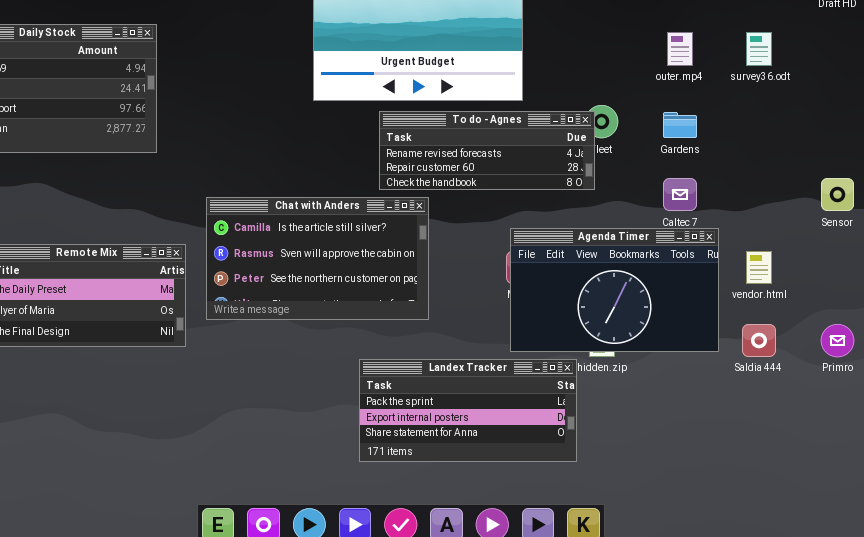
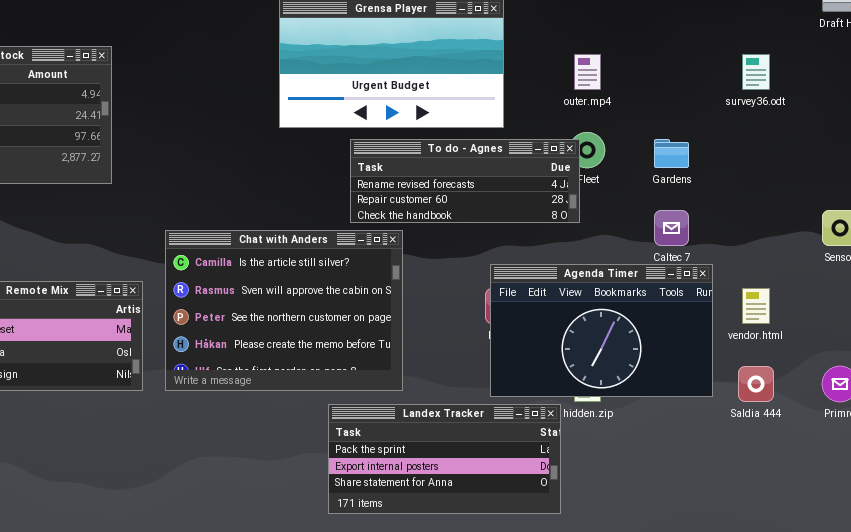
outer.mp4: [667,32,693,66] -> [574,54,601,90], moved
Chat with Anders: [206,197,429,320] -> [165,230,403,391], resized

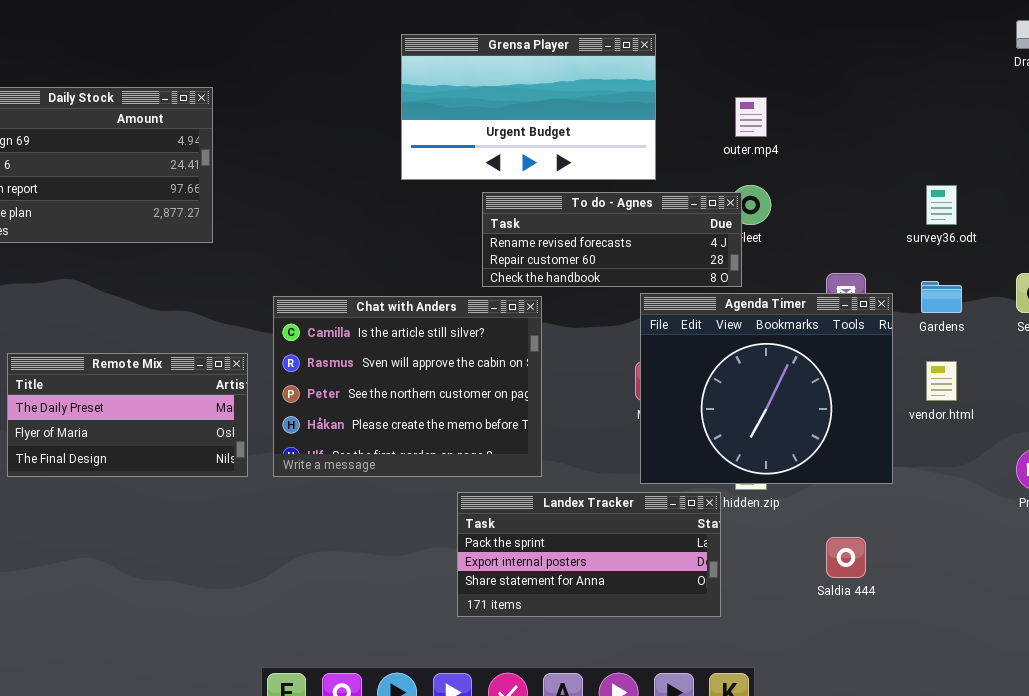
survey36.odt: [742,54,770,90] -> [926,185,957,225], moved
Gardens: [654,139,689,168] -> [921,281,962,313], moved
Agenda Timer: [490,264,713,397] -> [640,293,893,484], resized
Saldia 444: [738,366,774,402] -> [826,537,866,578], moved

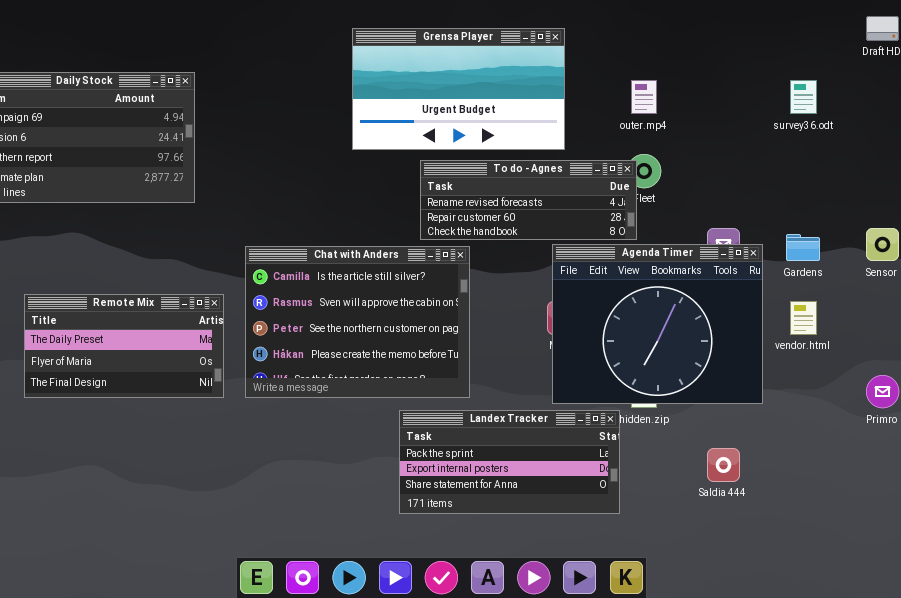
survey36.odt: [926,185,957,225] -> [790,80,817,114], moved

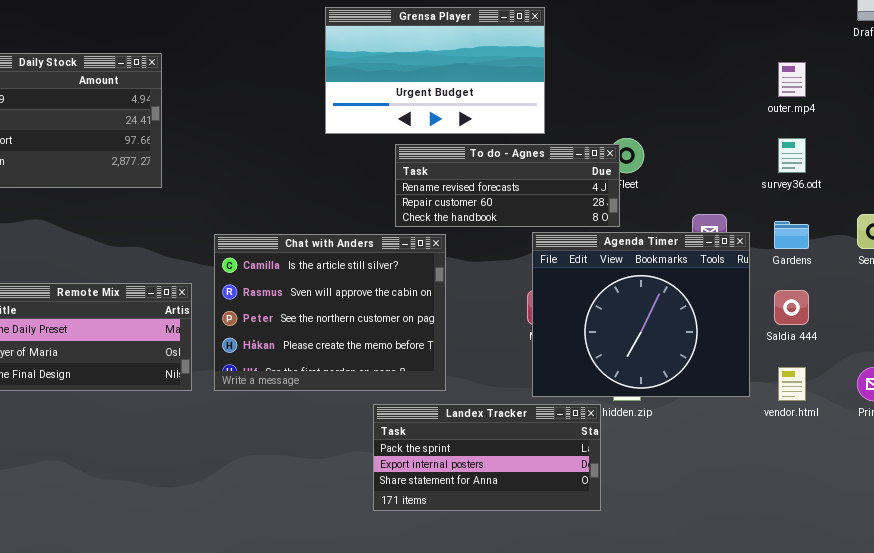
outer.mp4: [631,80,657,114] -> [778,62,806,97], moved
survey36.odt: [790,80,817,114] -> [778,138,806,173], moved
vendor.html: [790,301,817,335] -> [778,367,806,401], moved
Saldia 444: [707,448,740,482] -> [774,290,809,325], moved

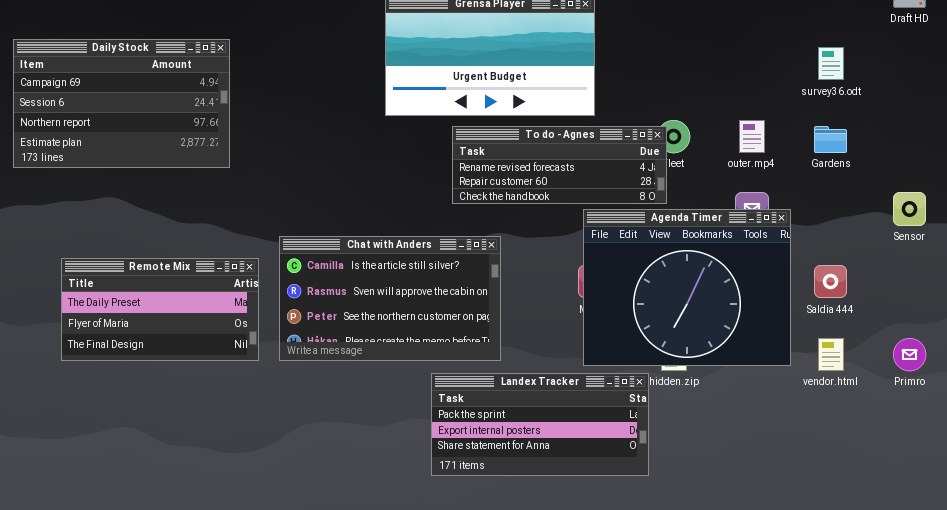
outer.mp4: [778,62,806,97] -> [739,120,765,153], moved
survey36.odt: [778,138,806,173] -> [818,47,844,80], moved
Gardens: [774,221,809,249] -> [814,126,847,153], moved
Chat with Anders: [214,234,446,391] -> [279,236,501,361], resized

